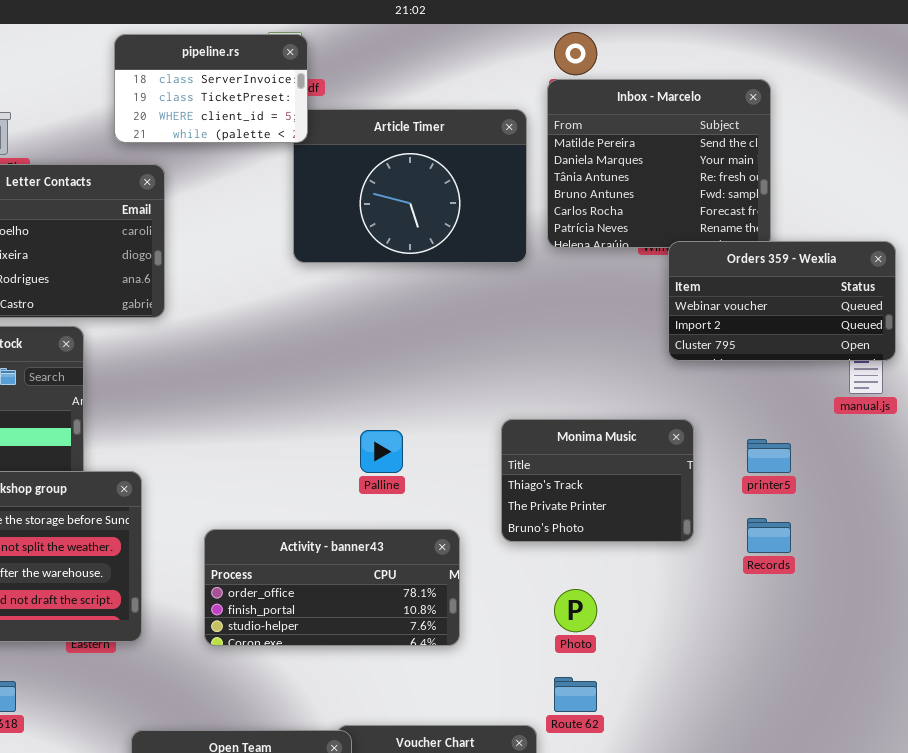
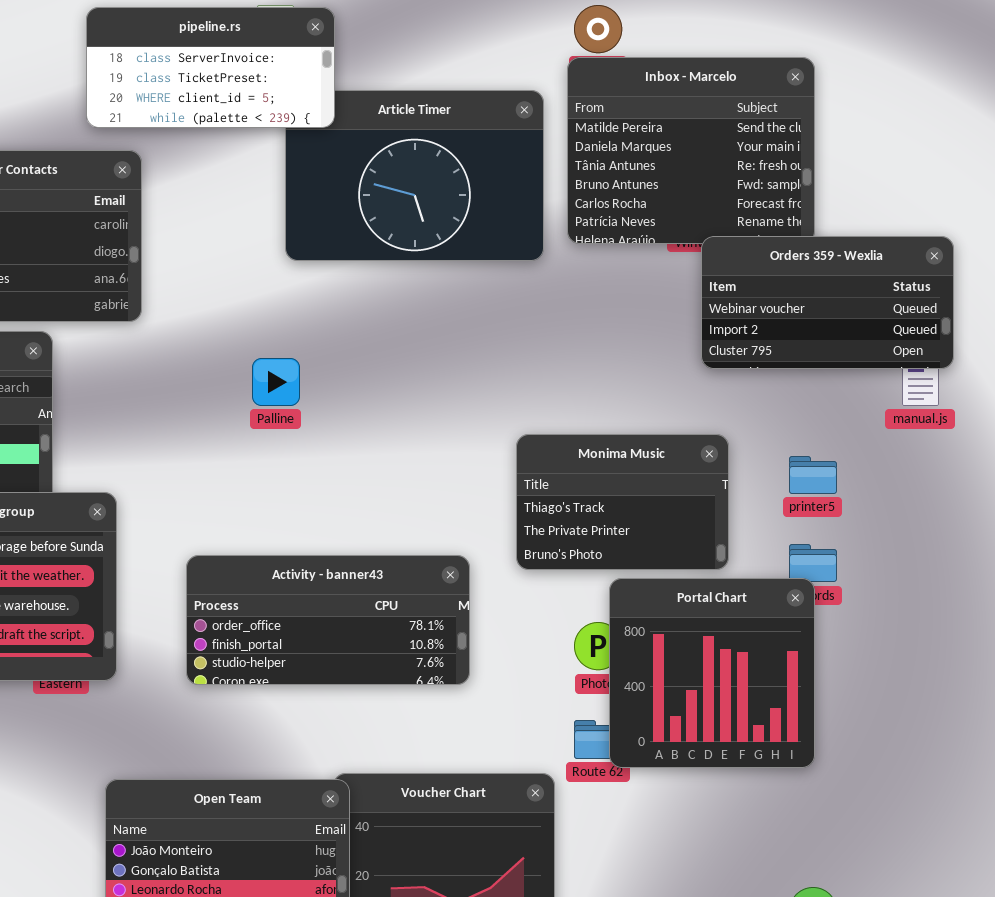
pipeline.rs: [114,34,308,143] -> [86,7,335,128], resized
Palline: [360,430,403,473] -> [252,358,300,406], moved
Portal Chart: none -> [609,578,815,768], opened

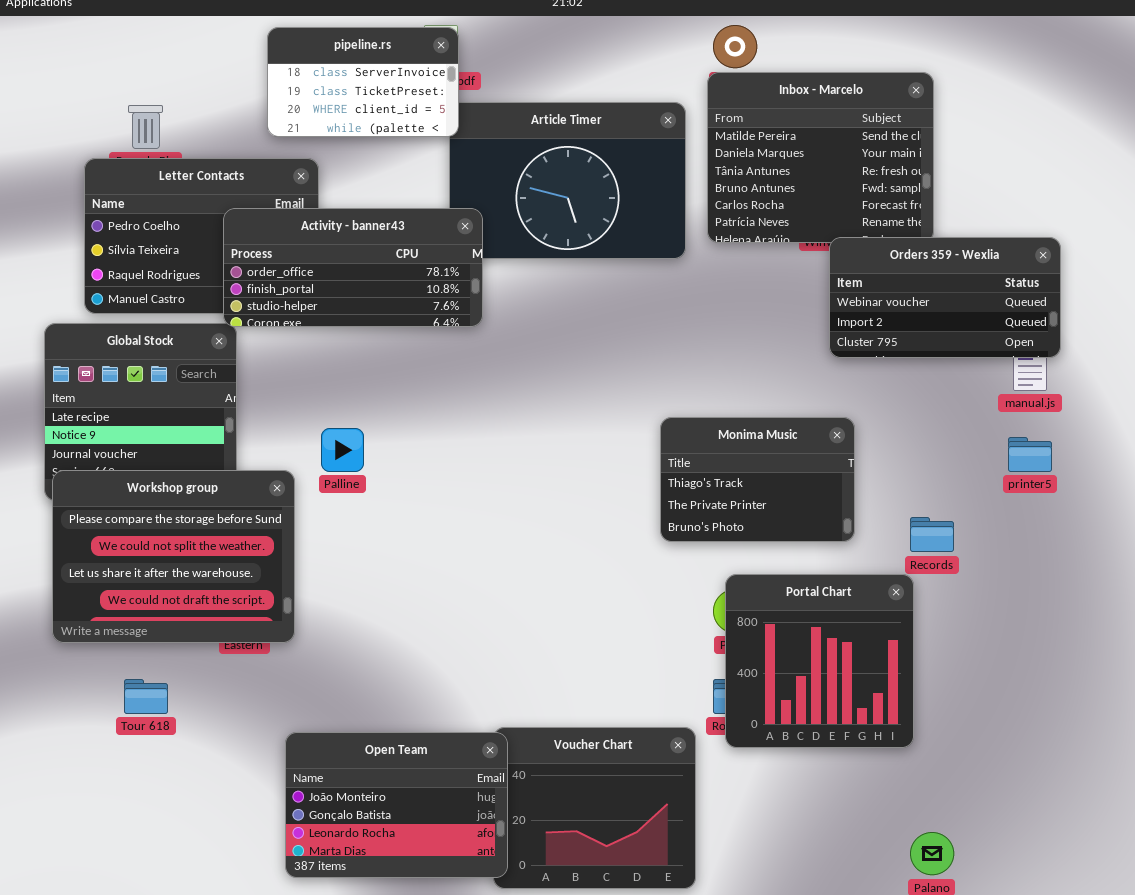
pipeline.rs: [86,7,335,128] -> [267,27,459,137], resized
Palline: [252,358,300,406] -> [321,428,364,472], moved
printer5: [789,456,837,494] -> [1008,437,1052,472], moved
Activity - banner43: [186,555,470,685] -> [223,208,483,327], moved
Portal Chart: [609,578,815,768] -> [725,574,914,748], moved

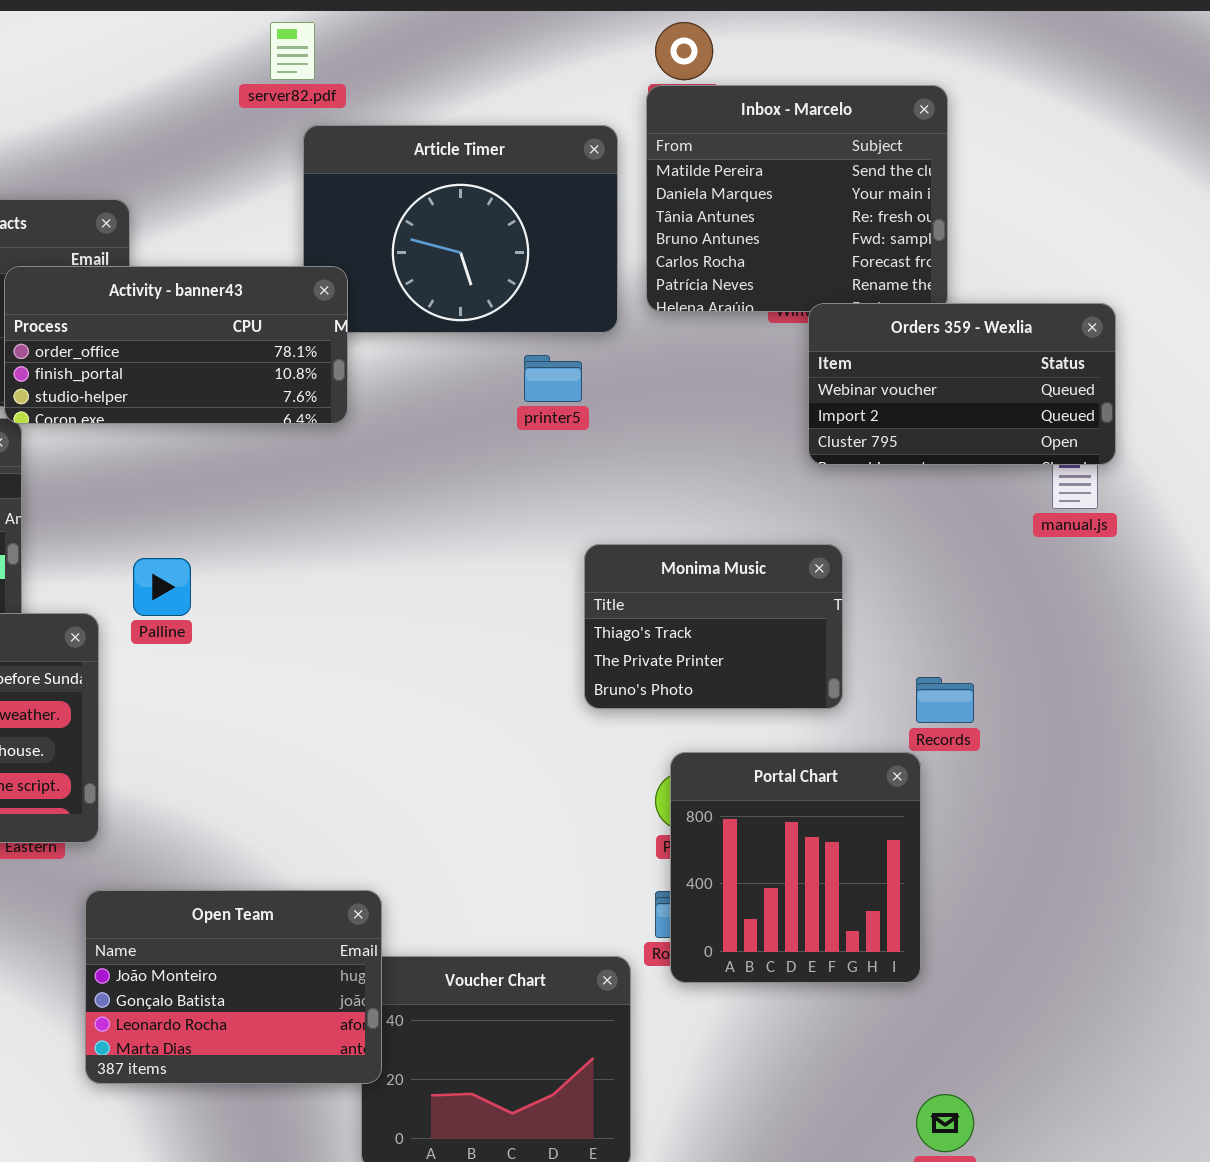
pipeline.rs: [267,27,459,137] -> none, closed
printer5: [1008,437,1052,472] -> [524,355,582,402], moved
Open Team: [285,732,508,878] -> [85,890,382,1084], moved

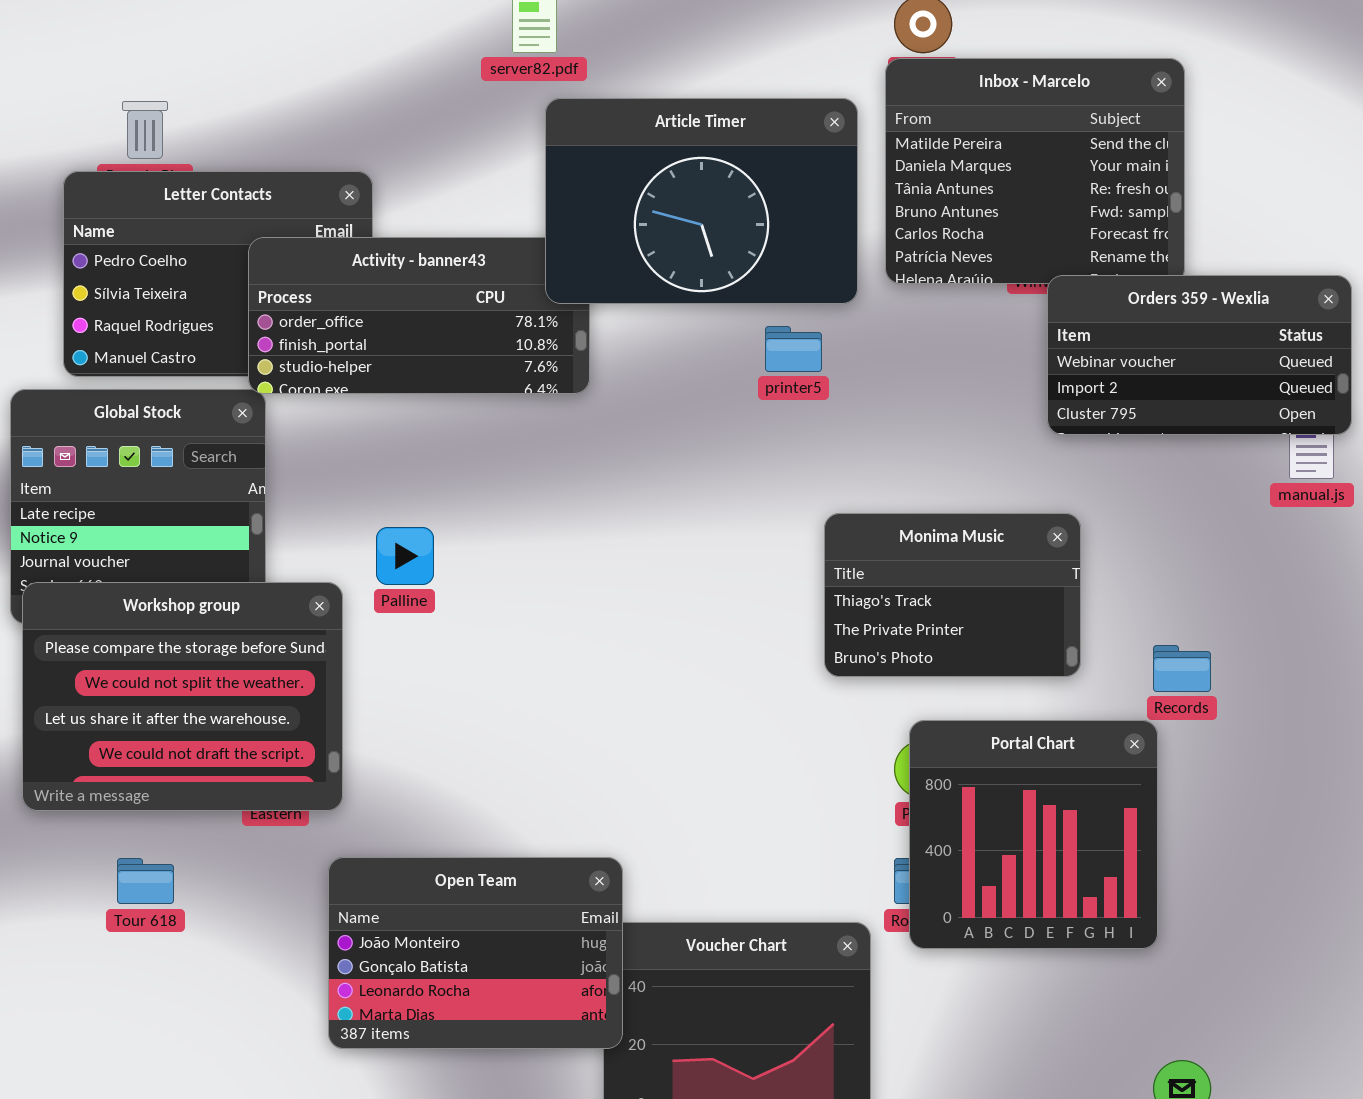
Article Timer: [303,125,618,333] -> [545,98,858,304], raised

